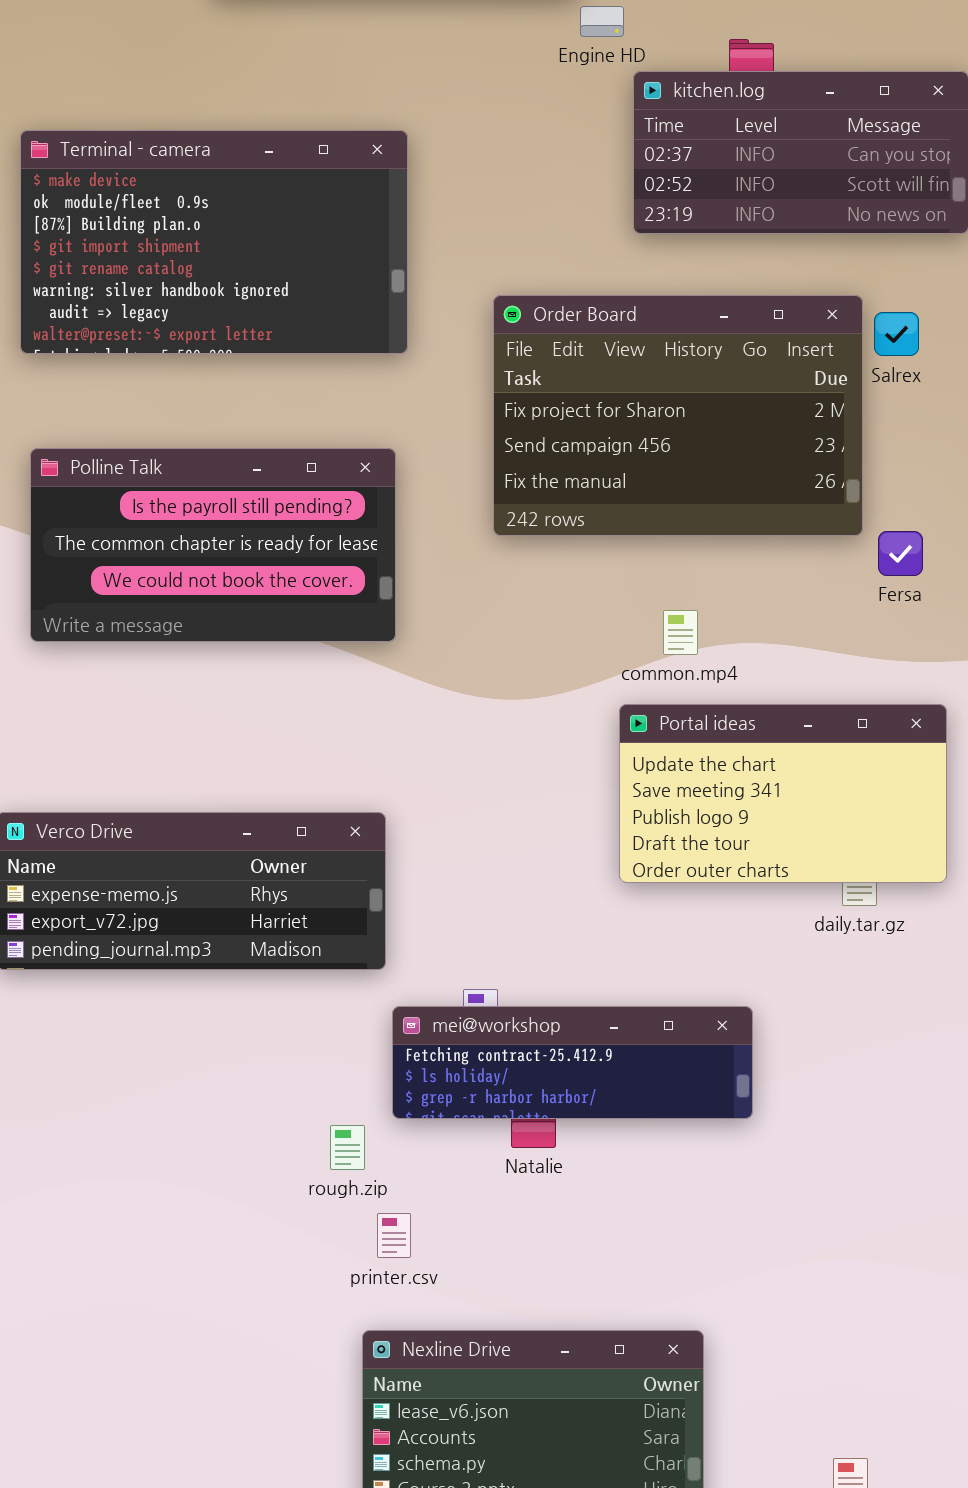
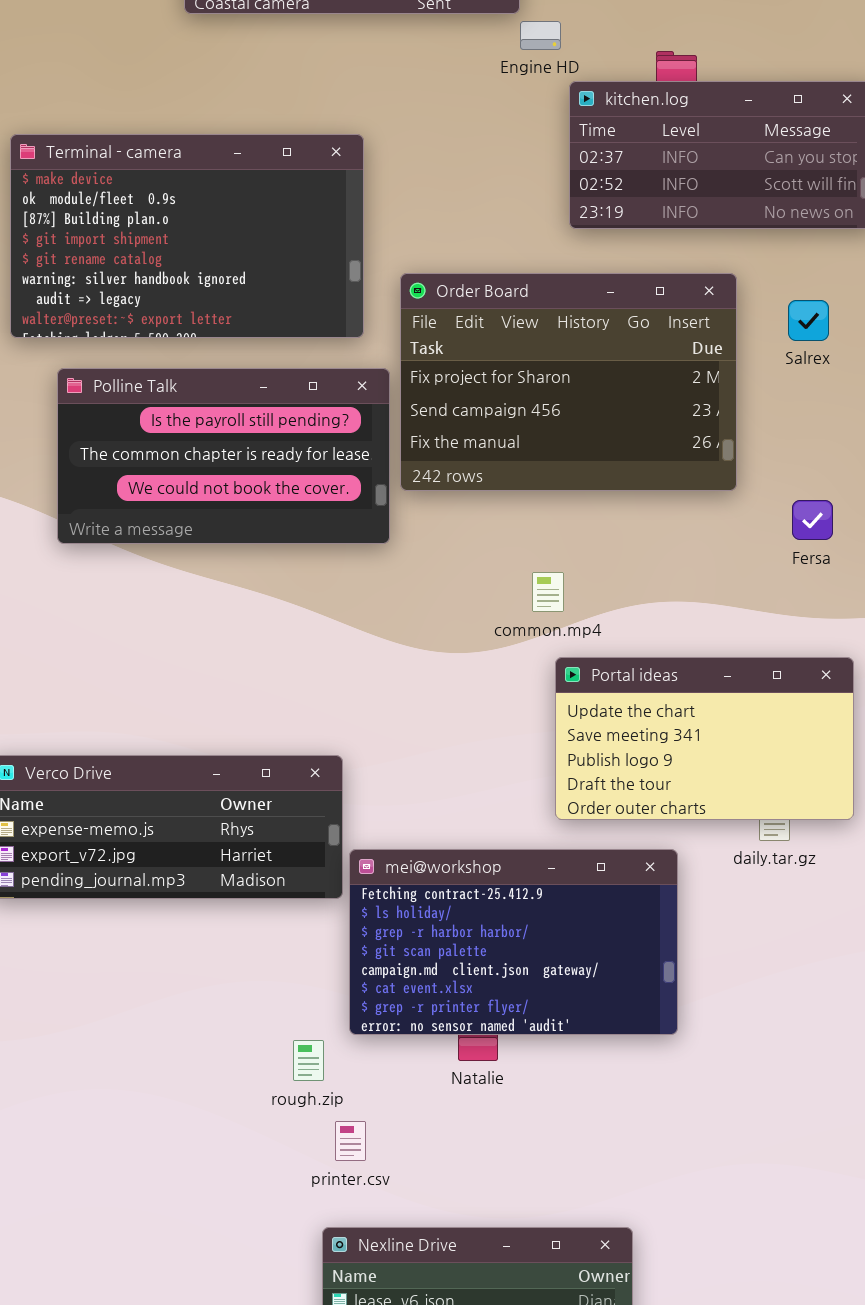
Order Board: [493,295,863,536] -> [400,273,737,491], moved
Polline Talk: [30,448,396,642] -> [57,368,390,544], moved
common.mp4: [663,610,698,655] -> [532,572,564,612], moved
mei@workshop: [392,1006,753,1119] -> [349,849,678,1035], resized

